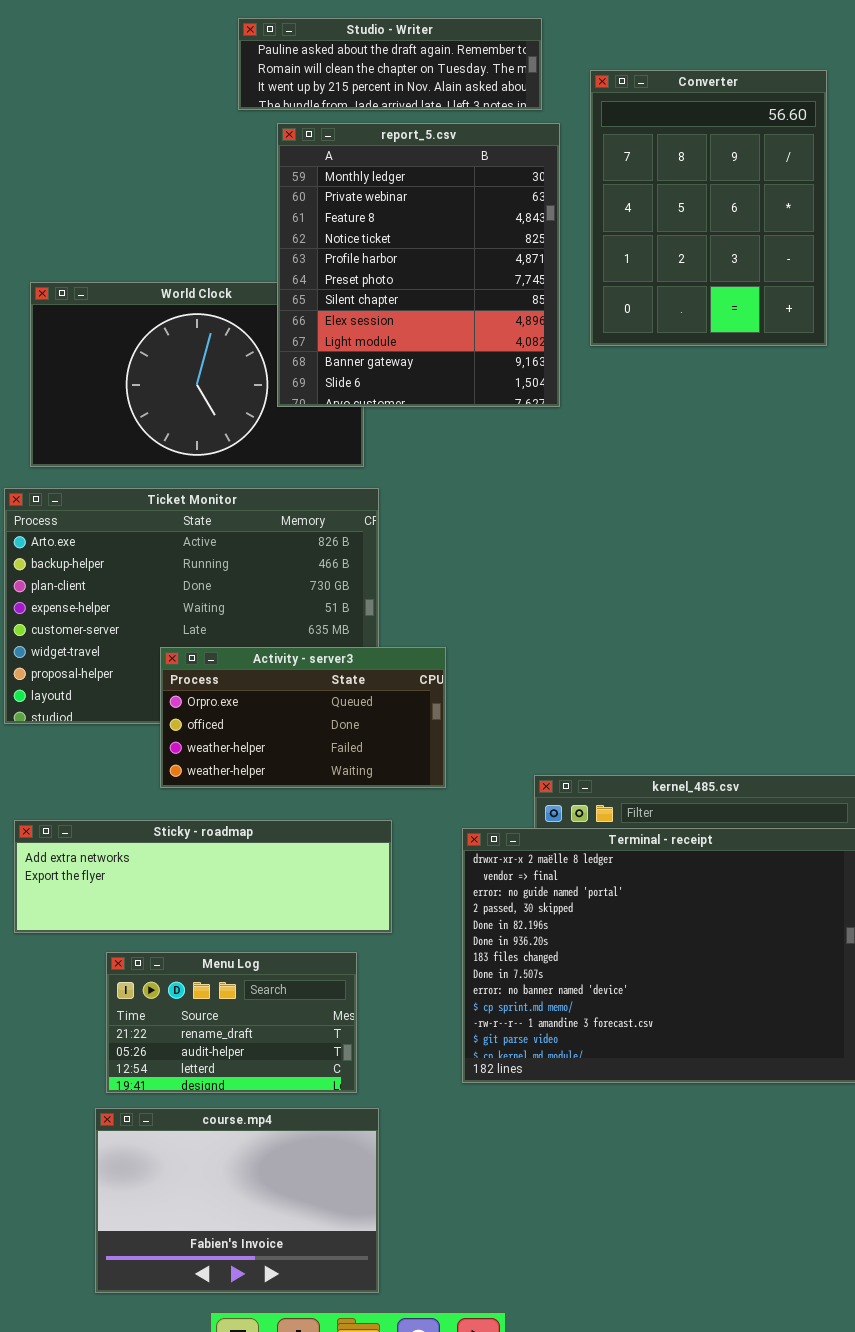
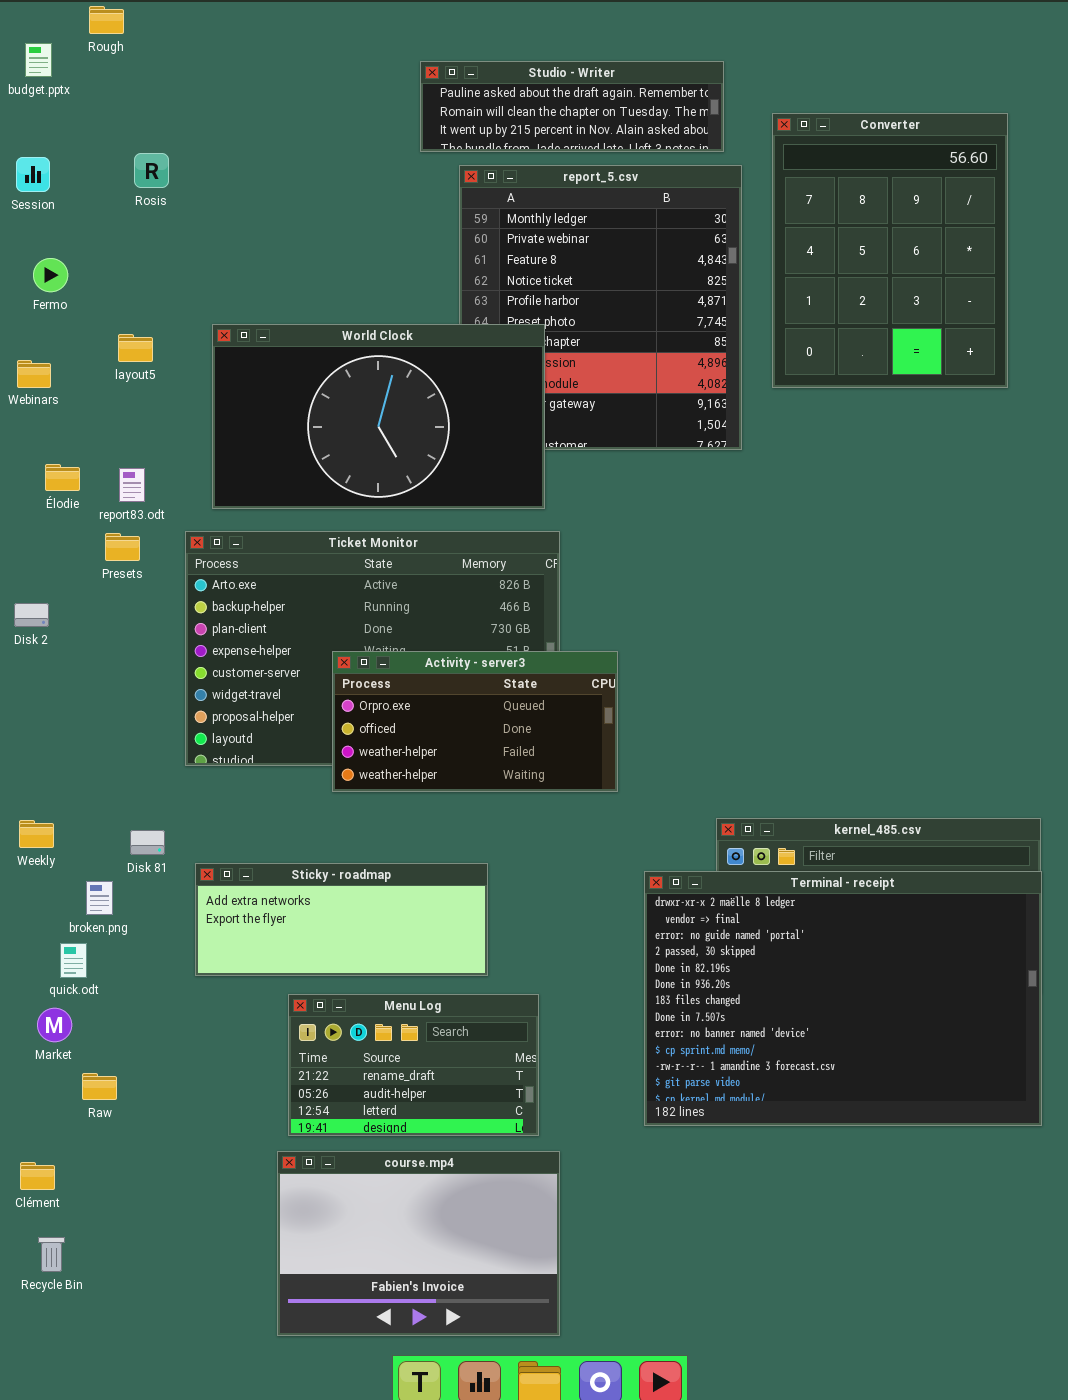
World Clock: [30,282,364,467] -> [212,324,545,509], raised
Activity - server3: [160,647,446,788] -> [332,651,618,792], moved
Sticky - roadmap: [14,820,392,933] -> [195,863,488,976], resized

